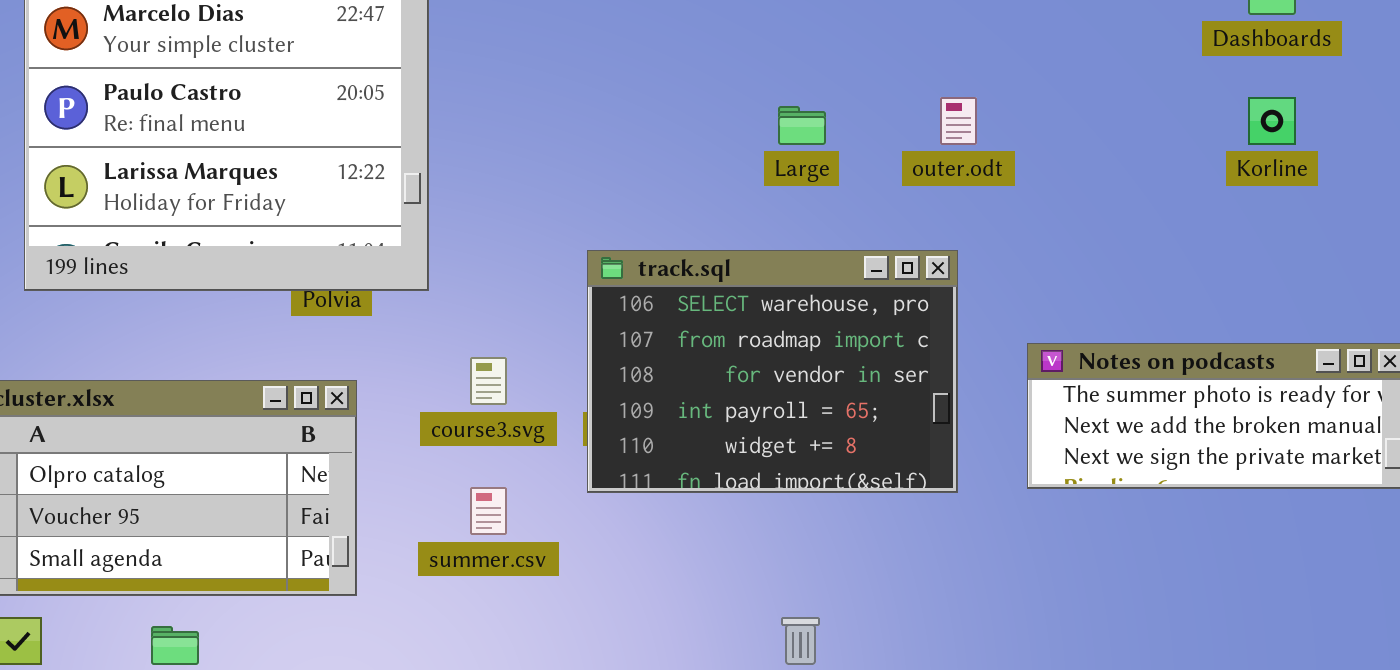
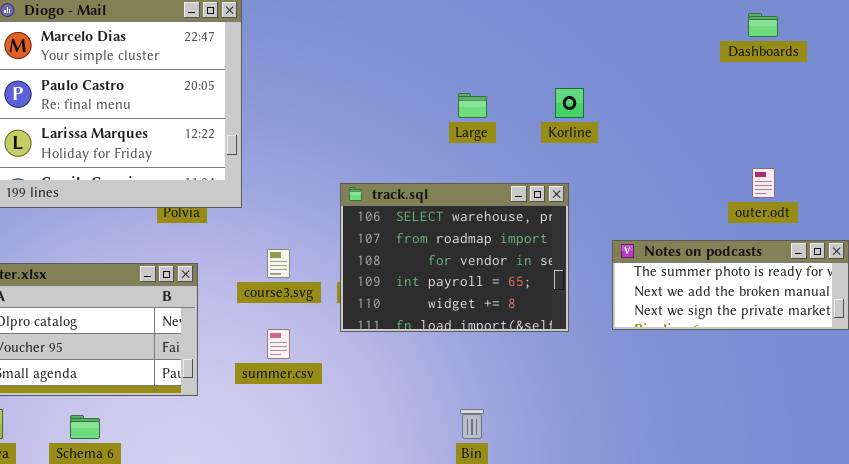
outer.odt: [940,97,977,145] -> [752,168,775,198], moved
Korline: [1248,97,1296,145] -> [555,88,584,118], moved

